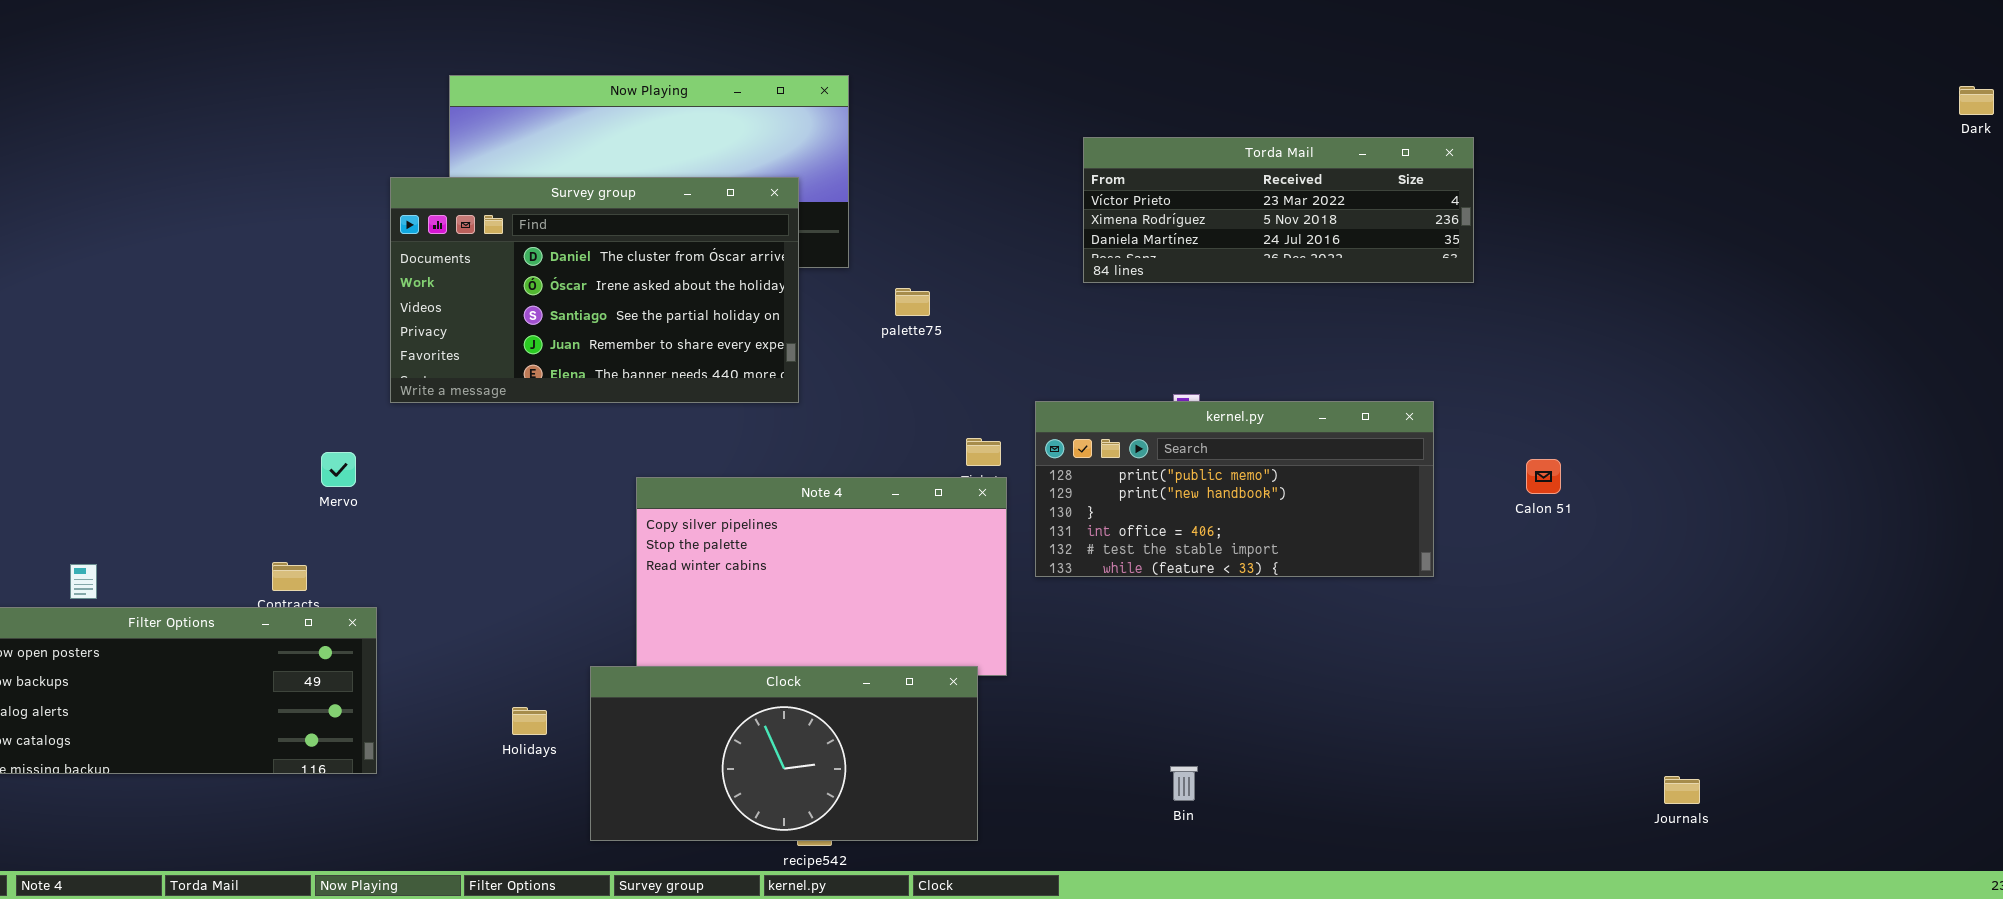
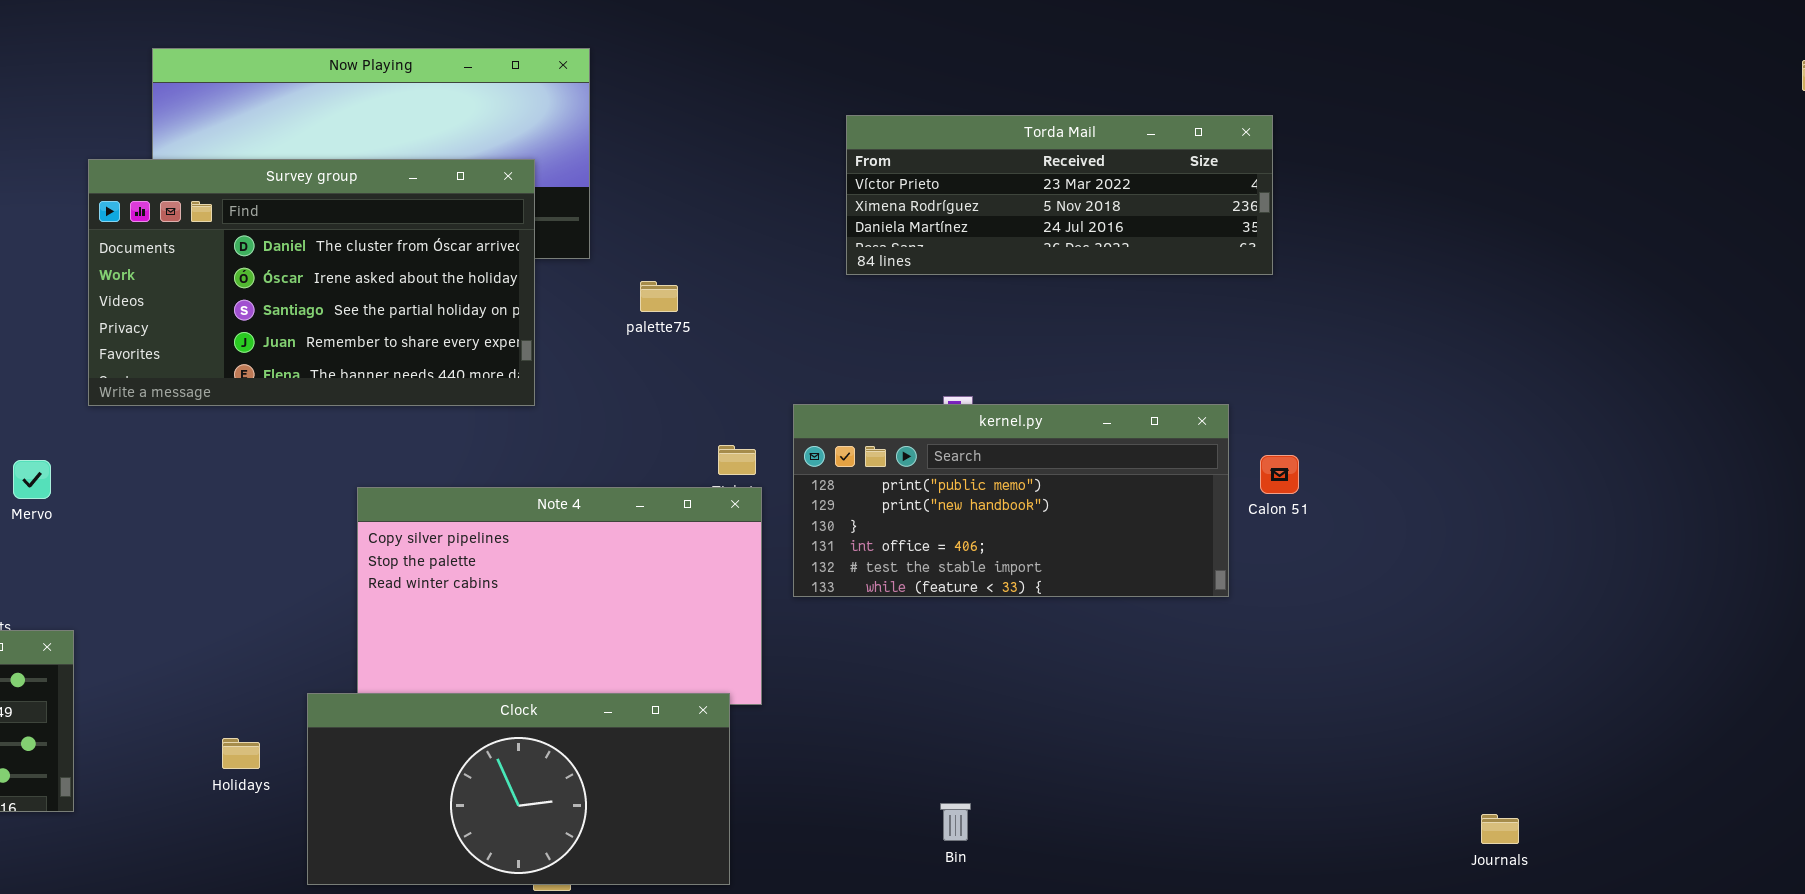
Calon 51: [1526,459,1561,494] -> [1260,455,1299,494], moved

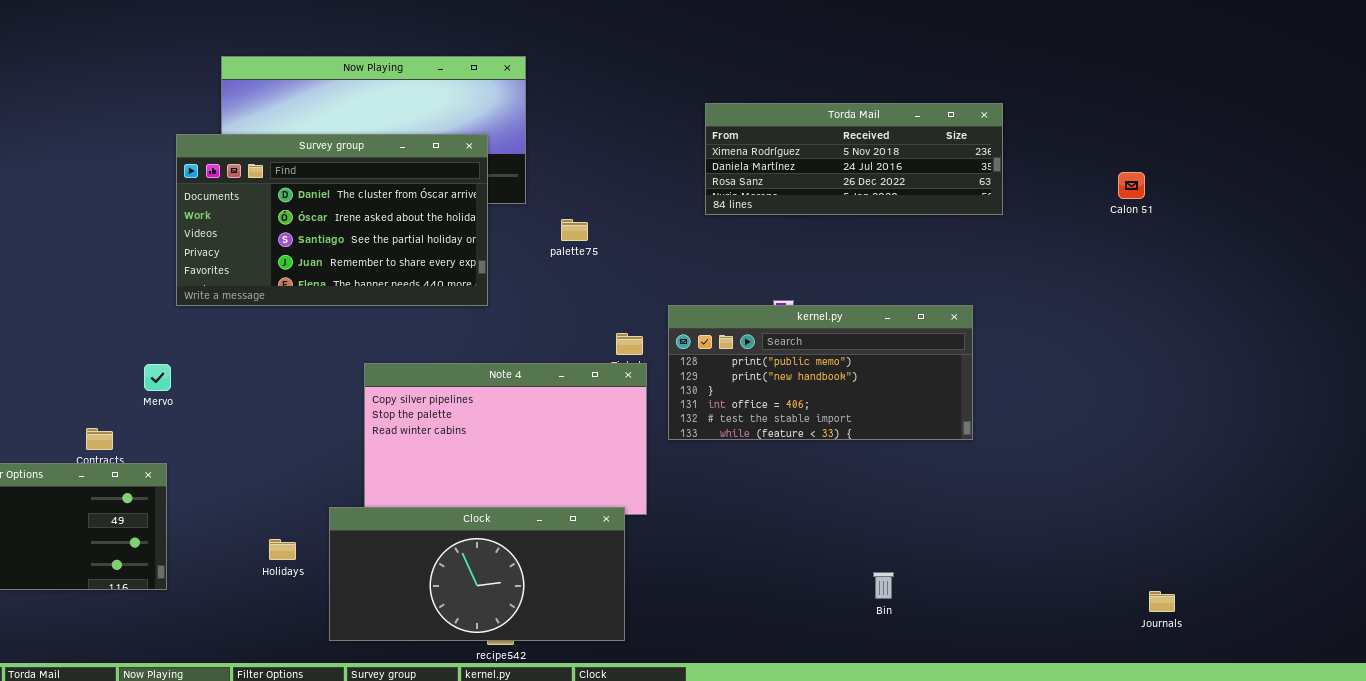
Torda Mail: [846,115,1273,275] -> [705,103,1003,215], scrolled down 1 row
Calon 51: [1260,455,1299,494] -> [1118,172,1145,199], moved
Mervo: [13,460,51,499] -> [144,364,171,391], moved
Bin: [940,803,971,841] -> [873,572,894,599], moved

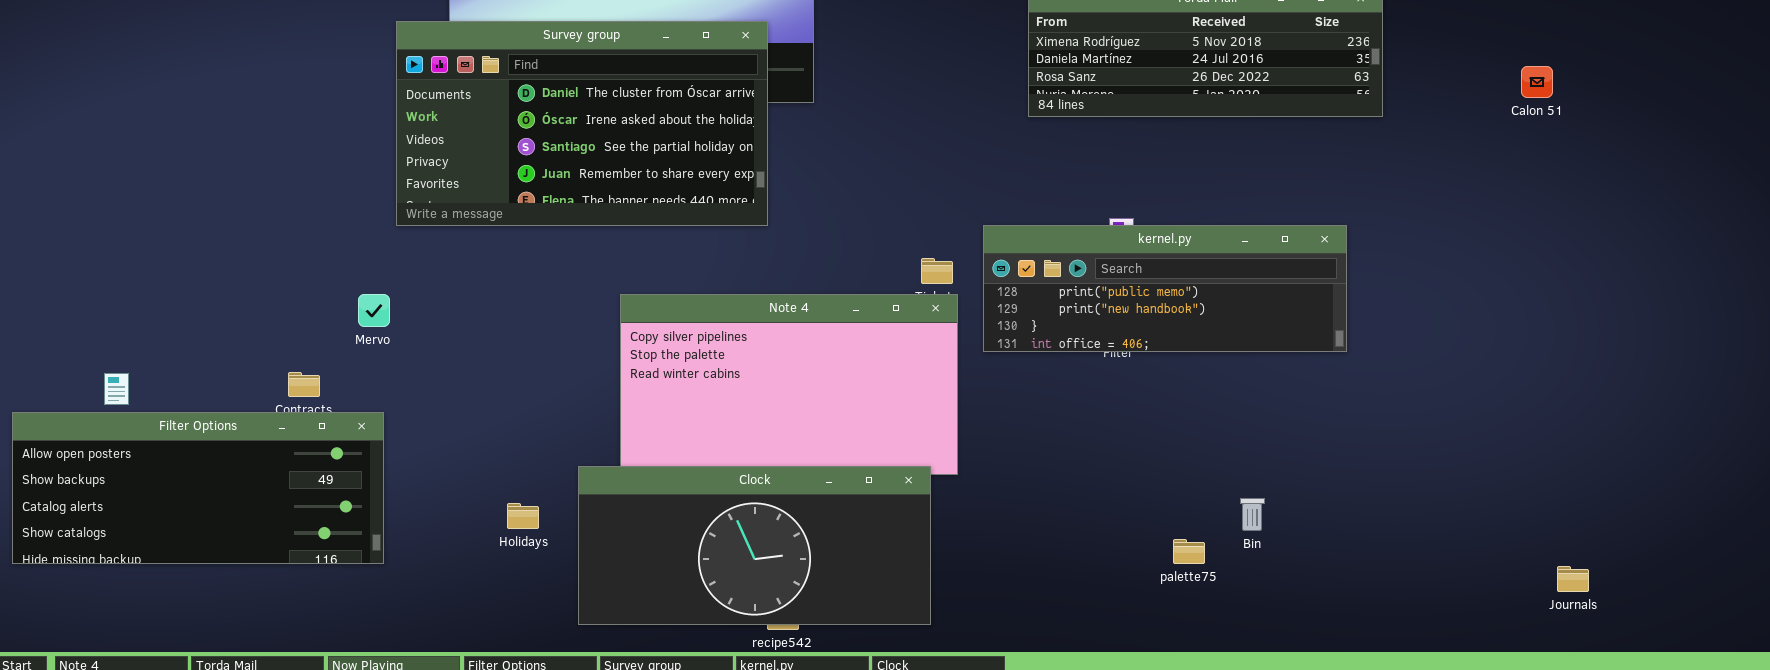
palette75: [561,219,588,241] -> [1173,539,1205,564], moved
kernel.py: [668,305,973,440] -> [983,225,1347,352], resized
Bin: [873,572,894,599] -> [1240,498,1265,531], moved

